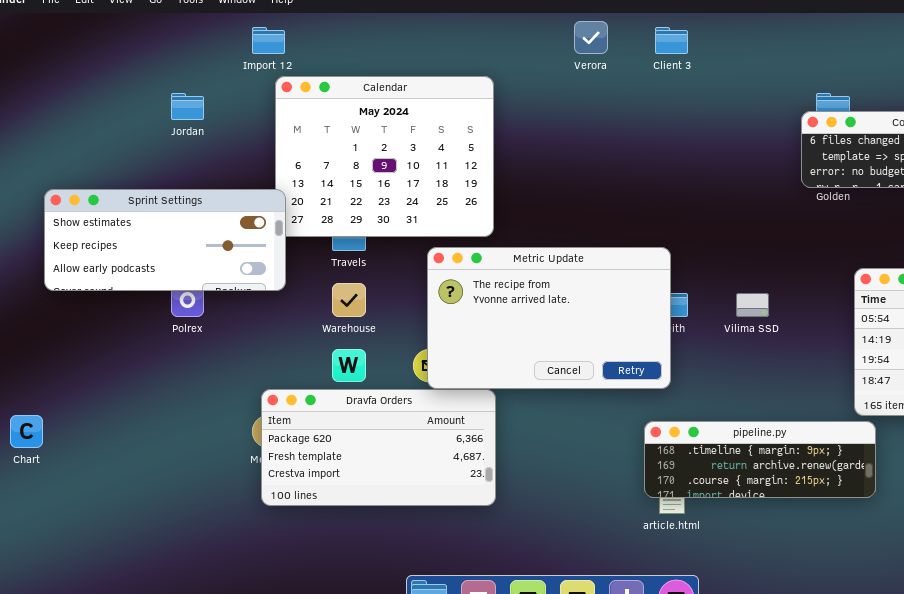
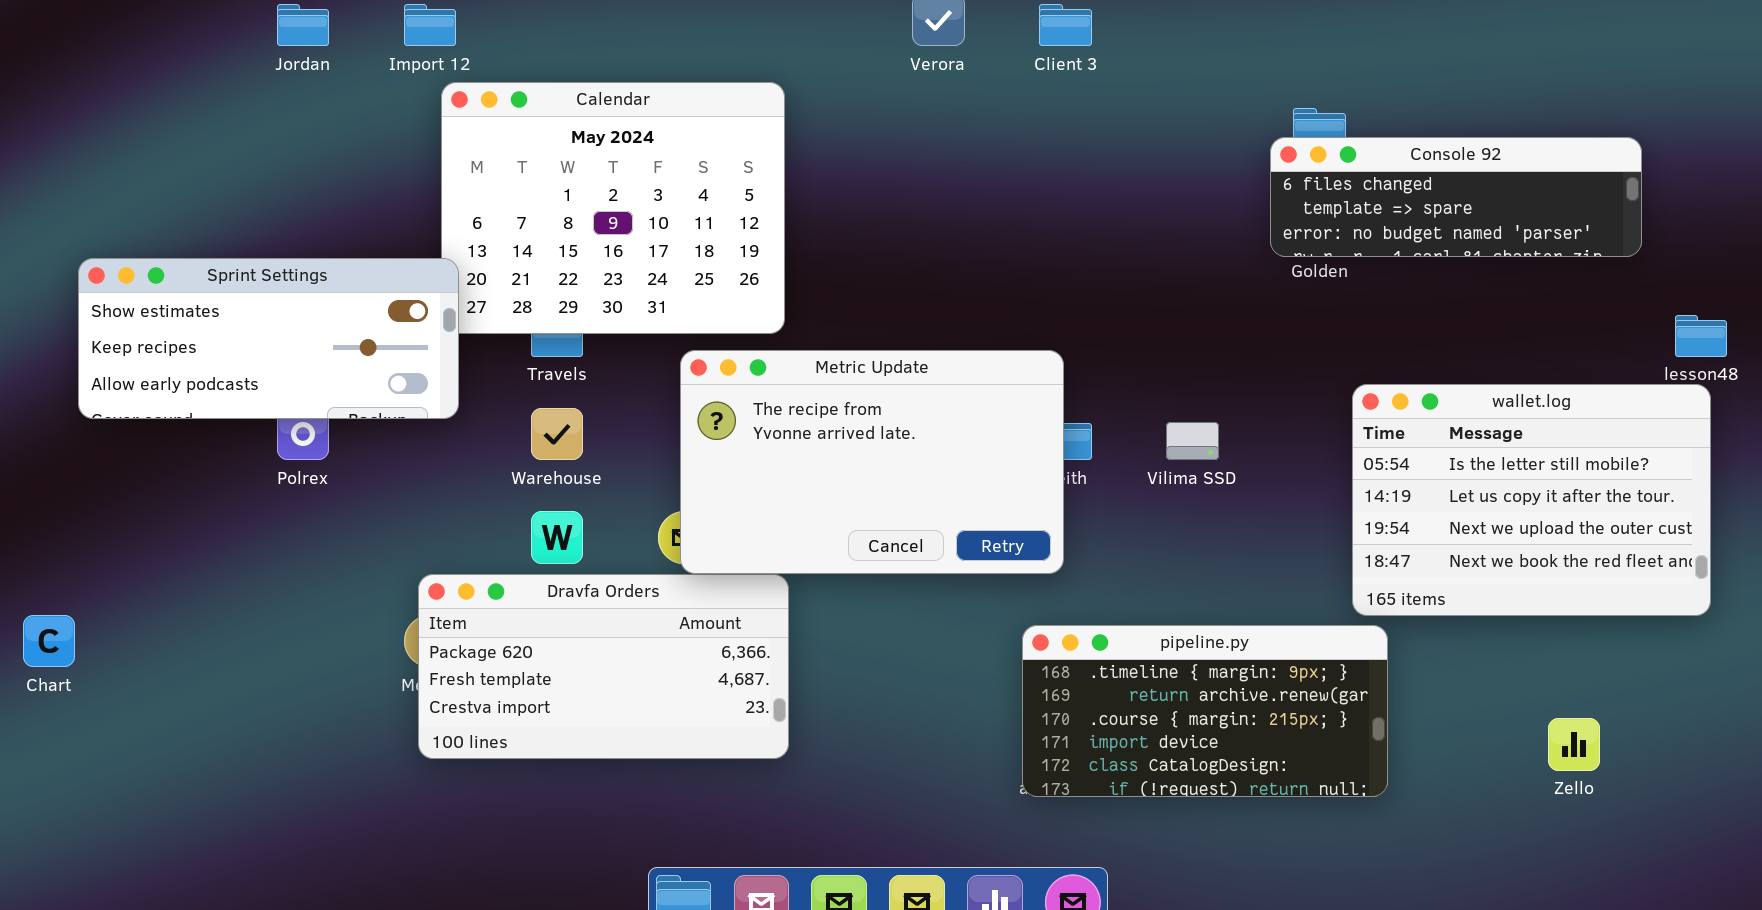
Jordan: [171,93,204,120] -> [277,4,329,46], moved
pipeline.py: [644,421,876,498] -> [1022,625,1388,797], resized

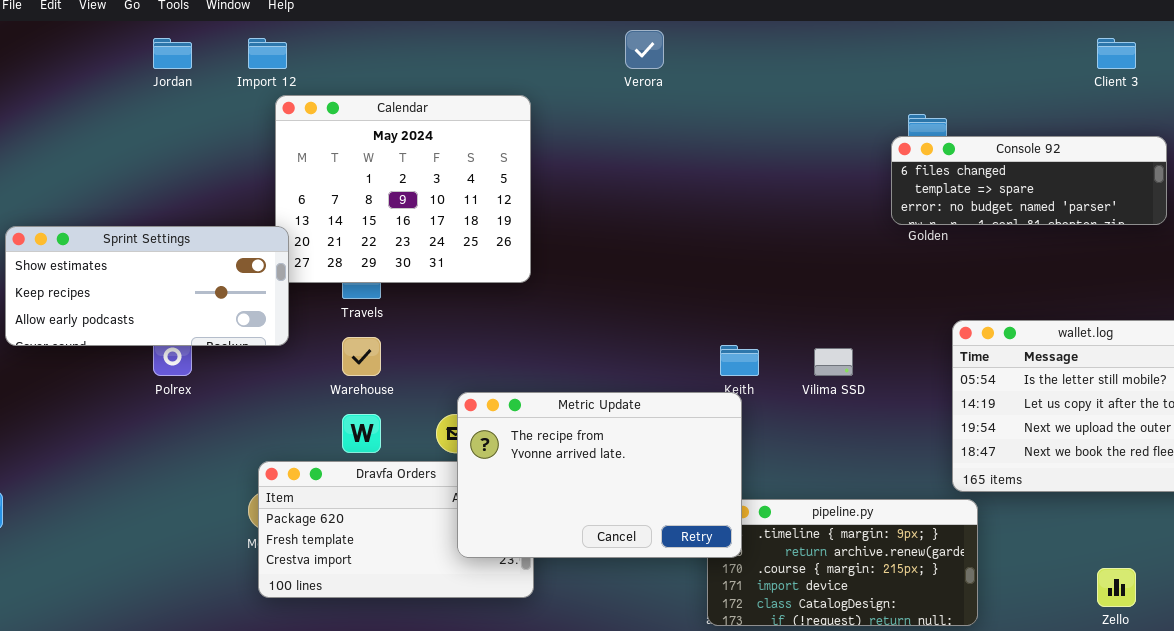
Client 3: [1039,4,1092,46] -> [1097,38,1136,69], moved
Metric Update: [680,350,1064,574] -> [457,392,742,558], moved

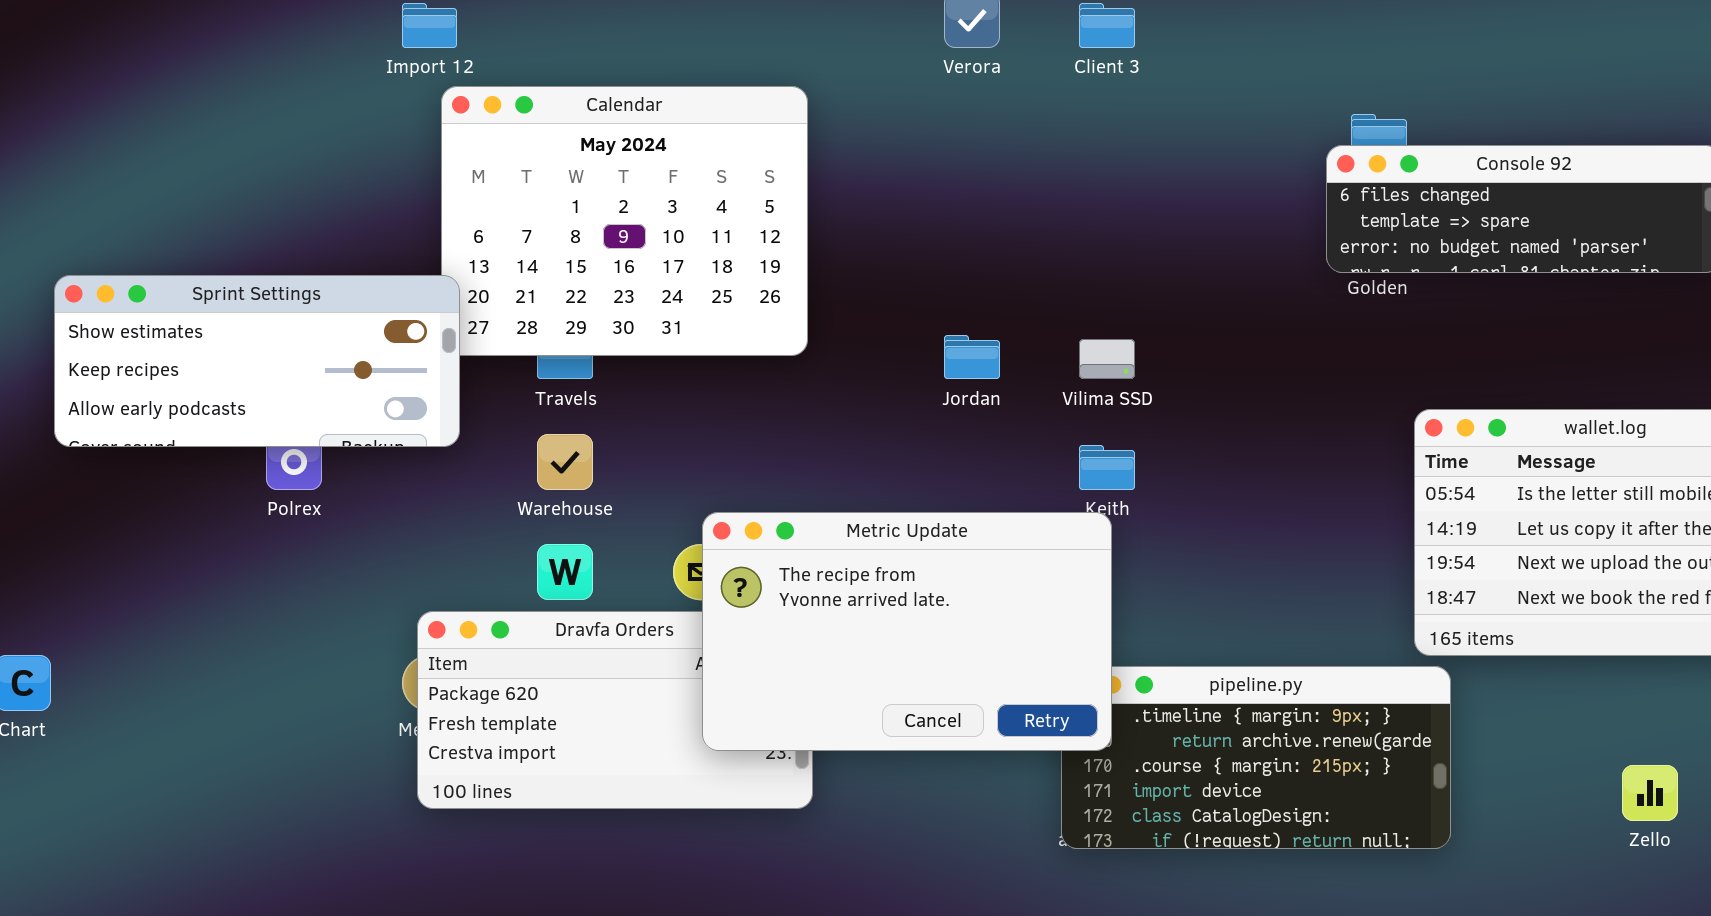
Jordan: [153,38,192,69] -> [944,335,1000,379], moved
Client 3: [1097,38,1136,69] -> [1079,3,1135,48], moved
Vilima SSD: [814,348,853,376] -> [1079,339,1135,379], moved

